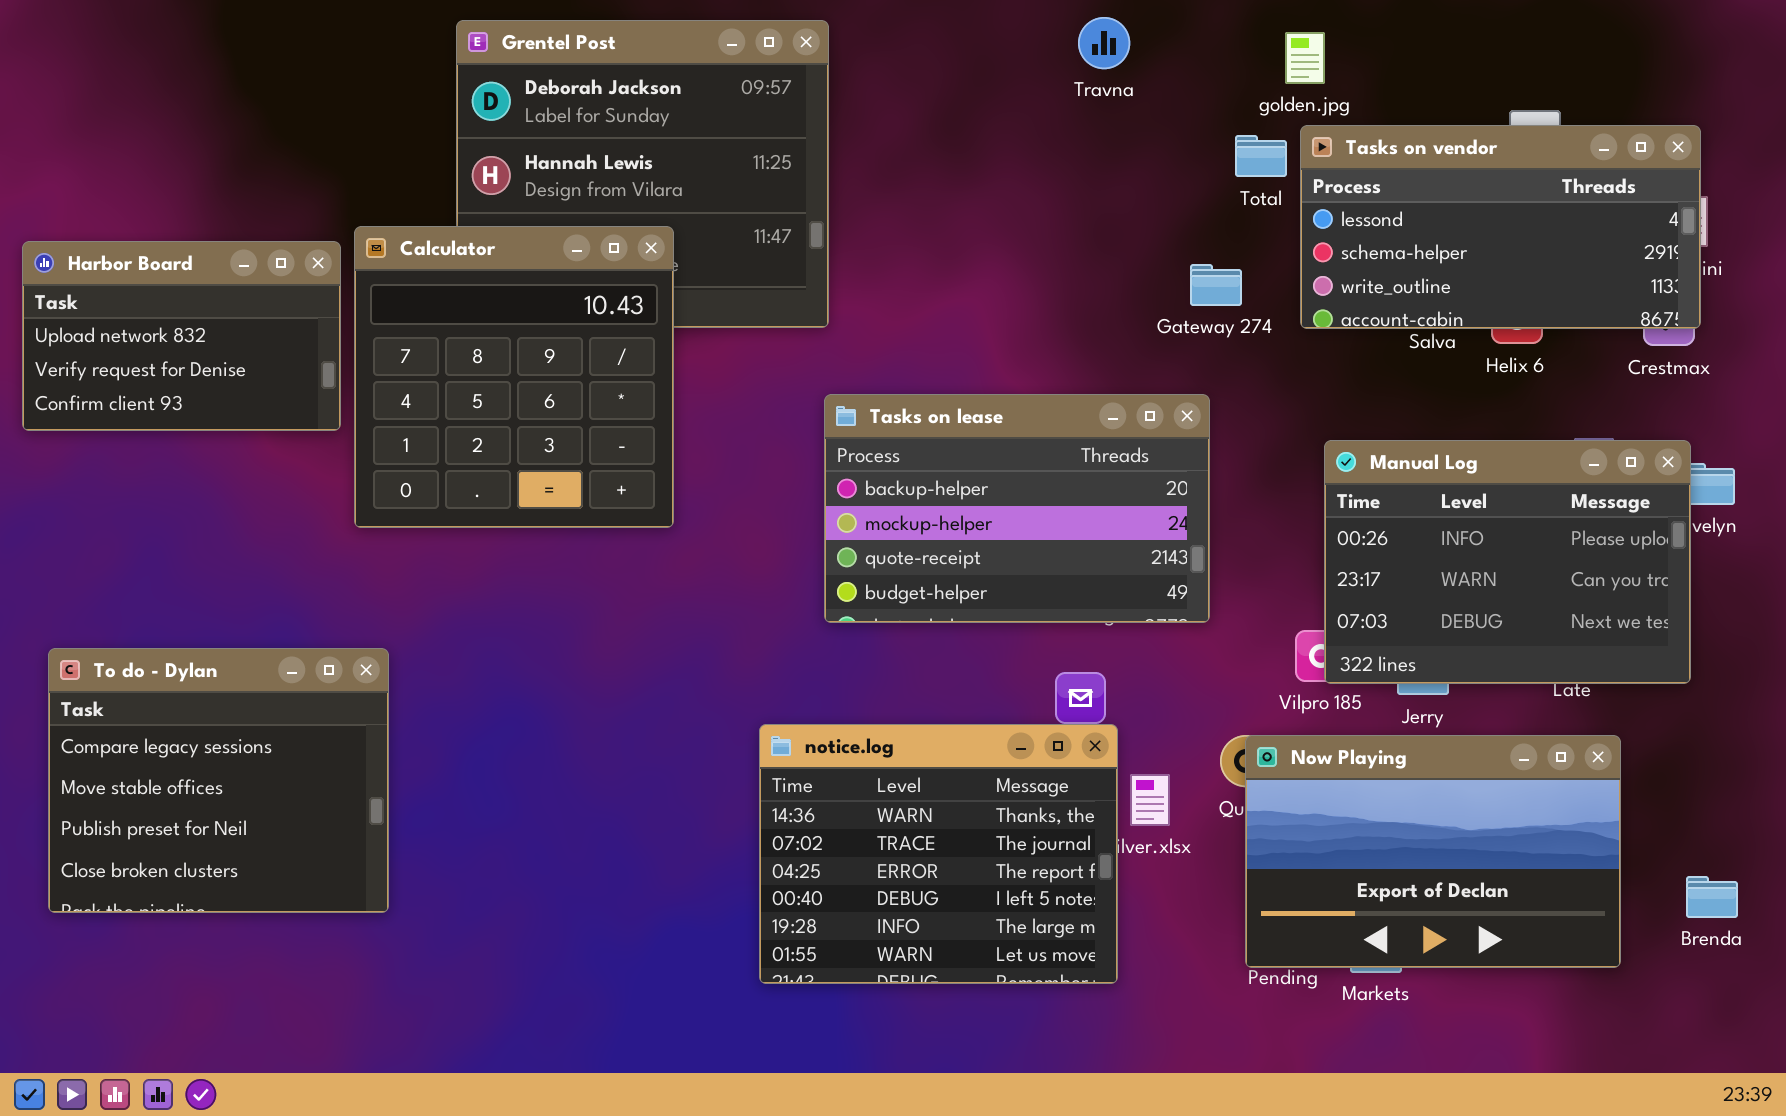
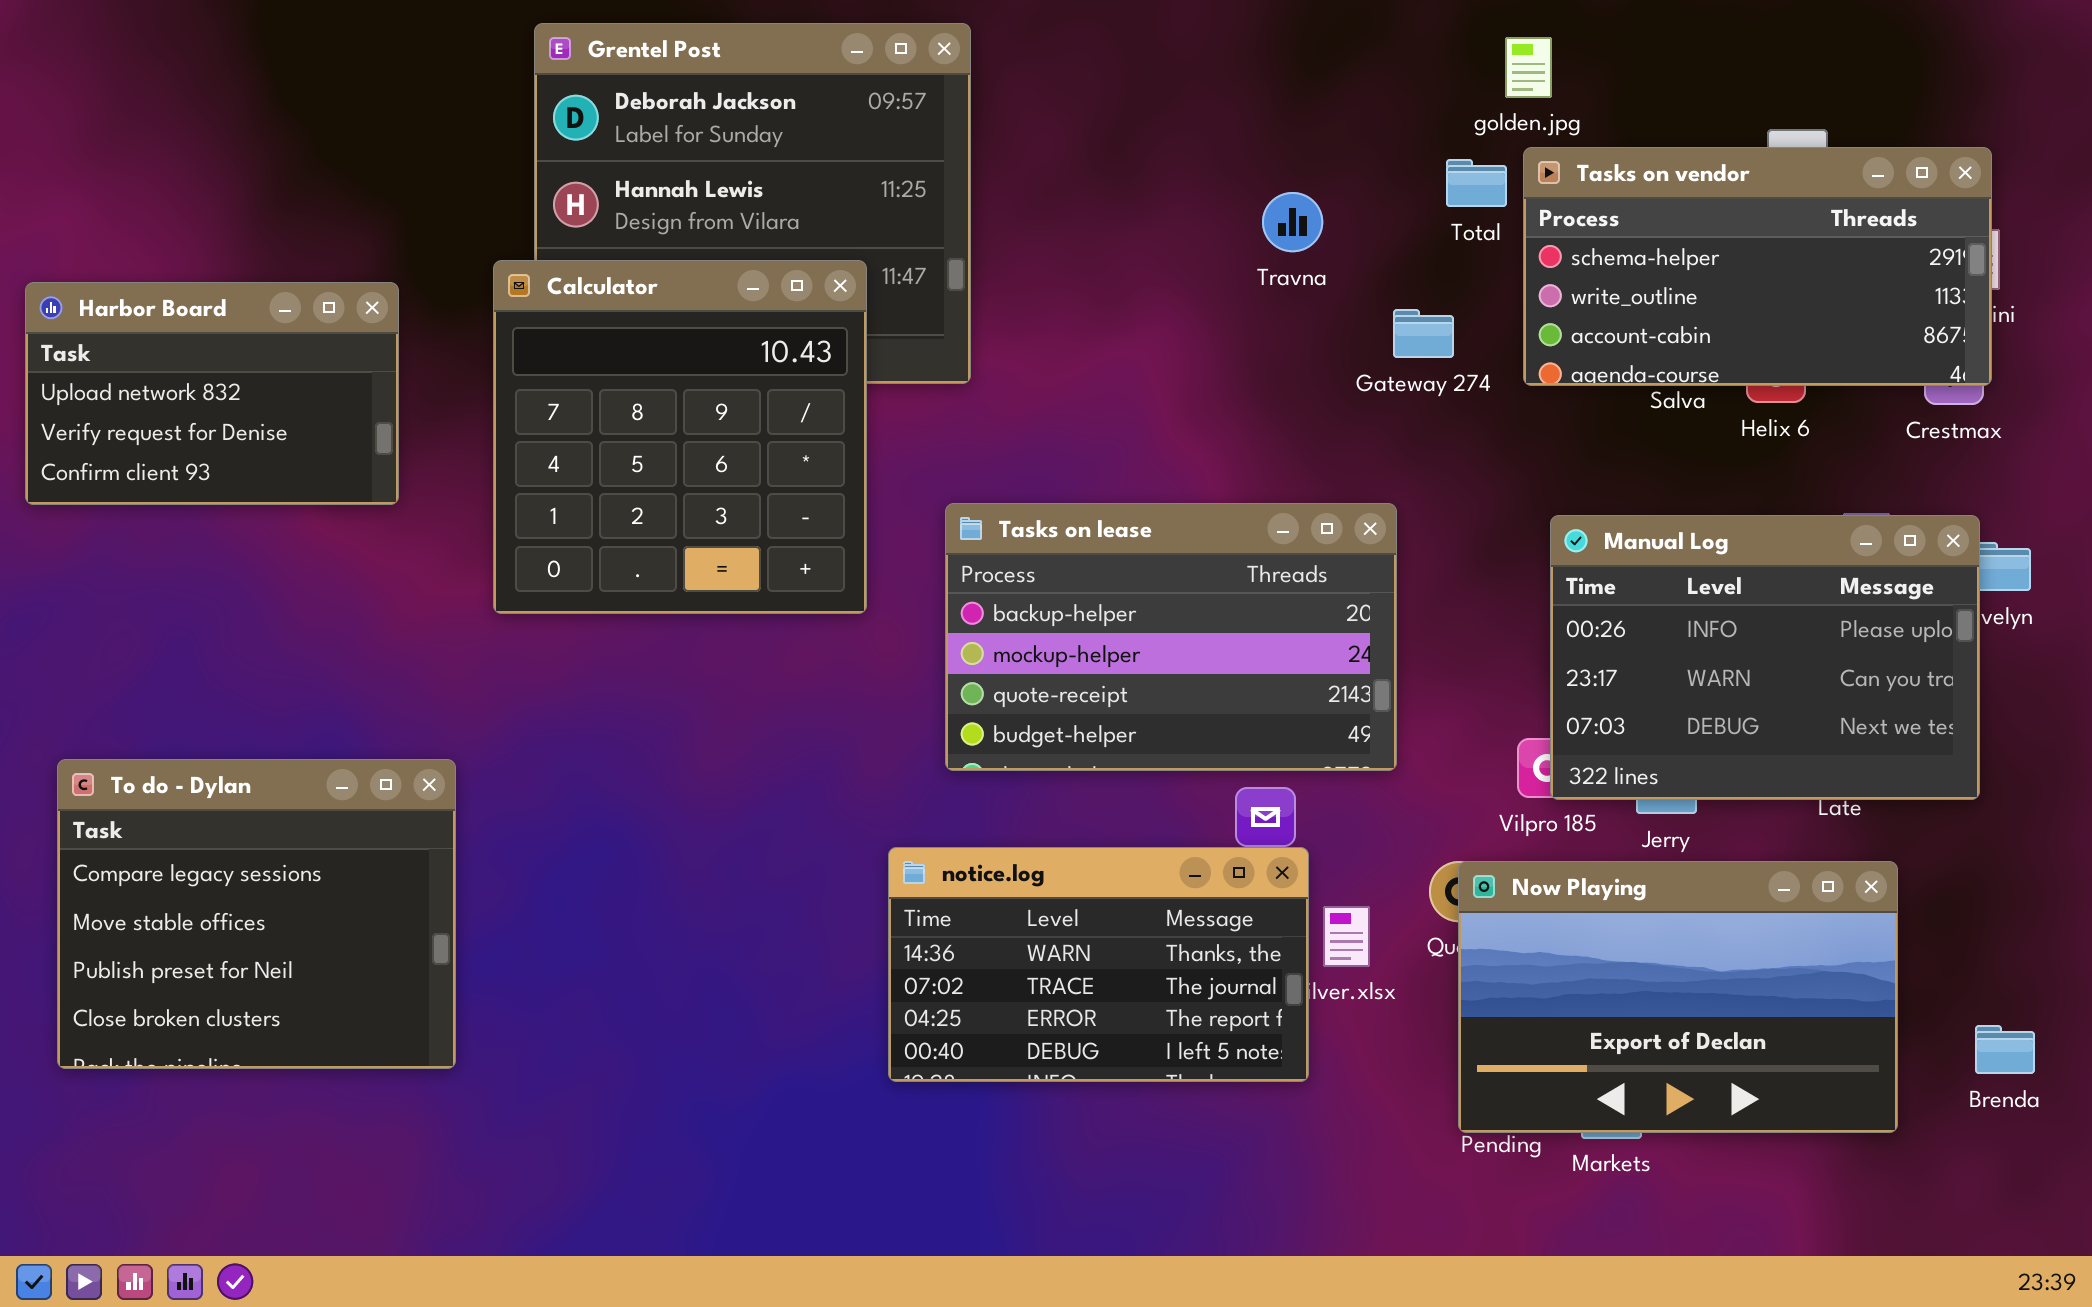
Travna: [1078,17,1130,69] -> [1262,192,1323,252], moved
Tasks on vendor: [1300,125,1701,329] -> [1523,147,1992,386], scrolled down 1 row
Calculator: [354,226,674,528] -> [493,260,867,614], moved
Tasks on lease: [824,394,1210,623] -> [945,503,1397,771], moved
notice.log: [759,724,1118,984] -> [888,847,1309,1082], resized

